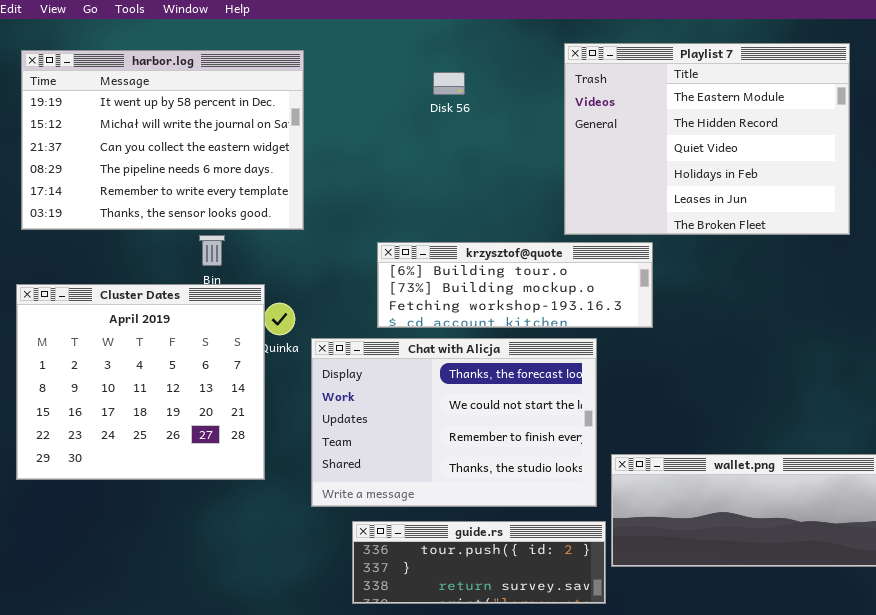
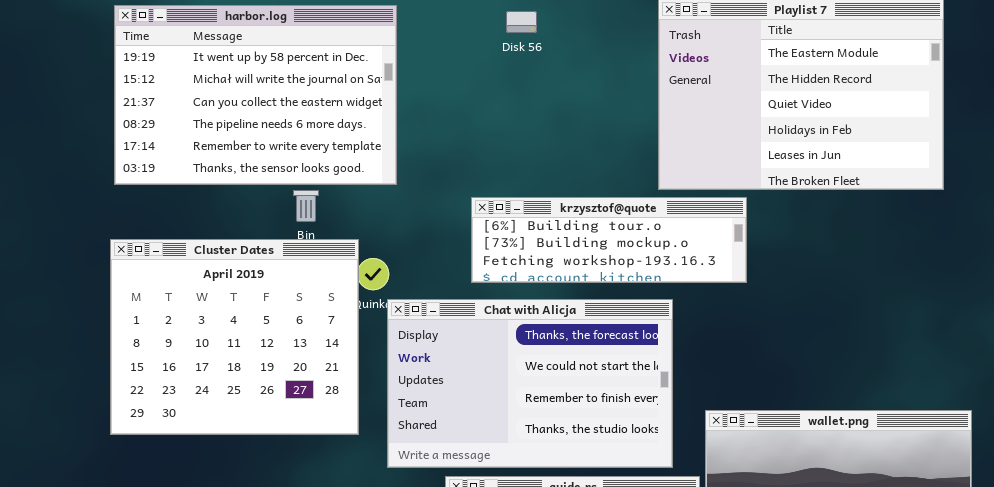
Disk 56: [433,72,465,95] -> [506,11,537,33], moved
Chat with Alicja: [311,338,597,507] -> [387,299,673,468], moved

